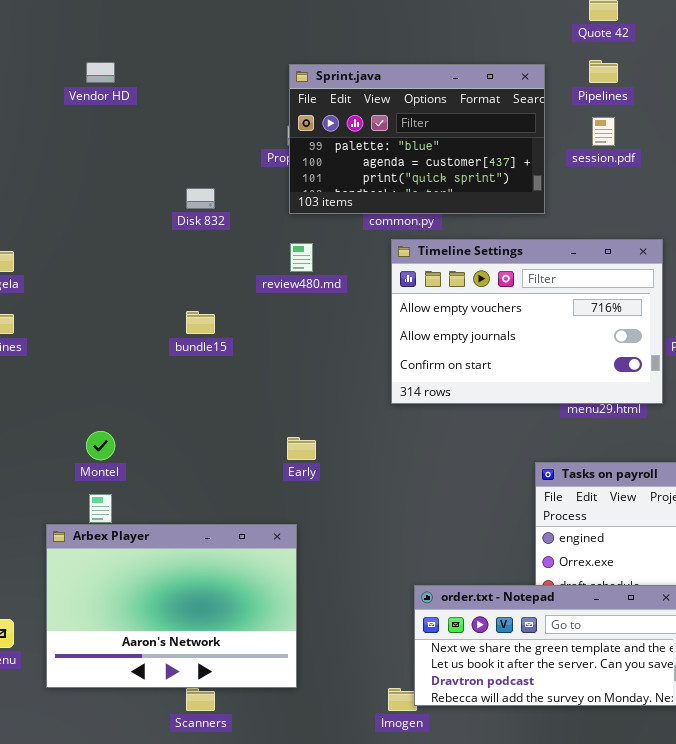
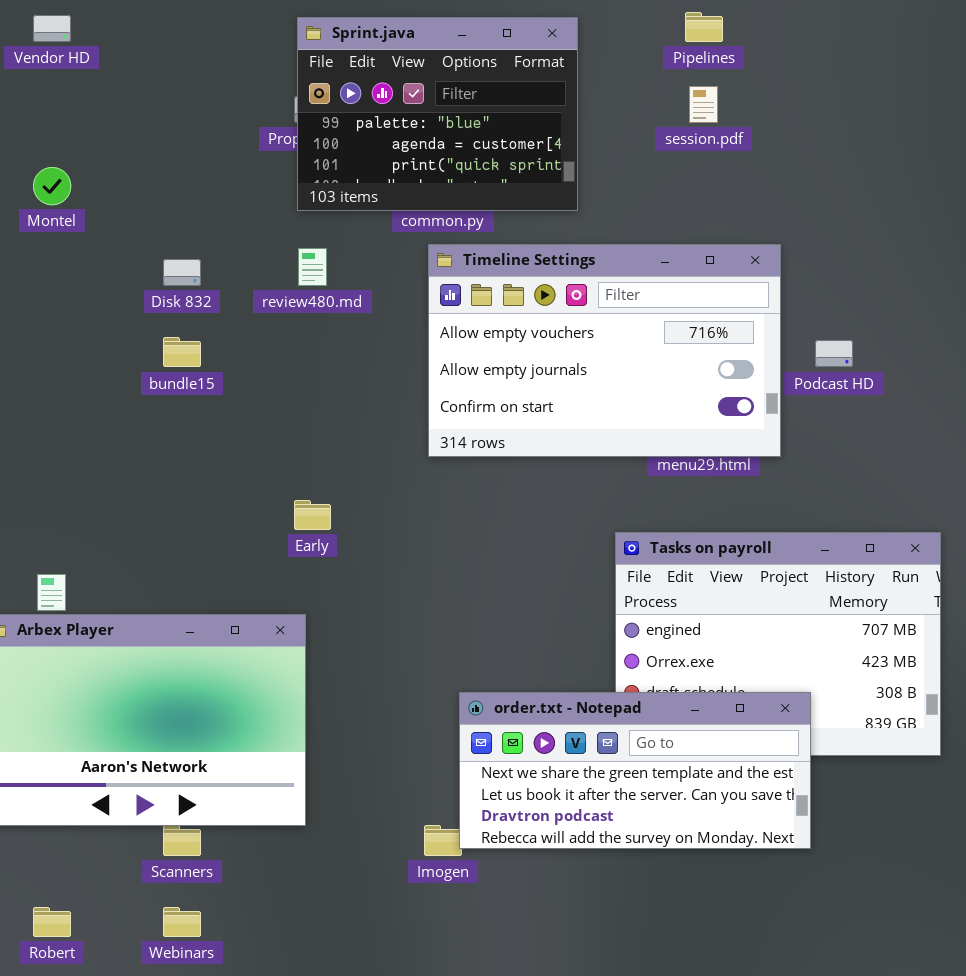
Sprint.java: [289,64,545,214] -> [297,17,578,211], resized
Disk 832: [186,188,215,209] -> [163,259,201,286], moved
Montel: [86,431,115,460] -> [33,167,71,205], moved

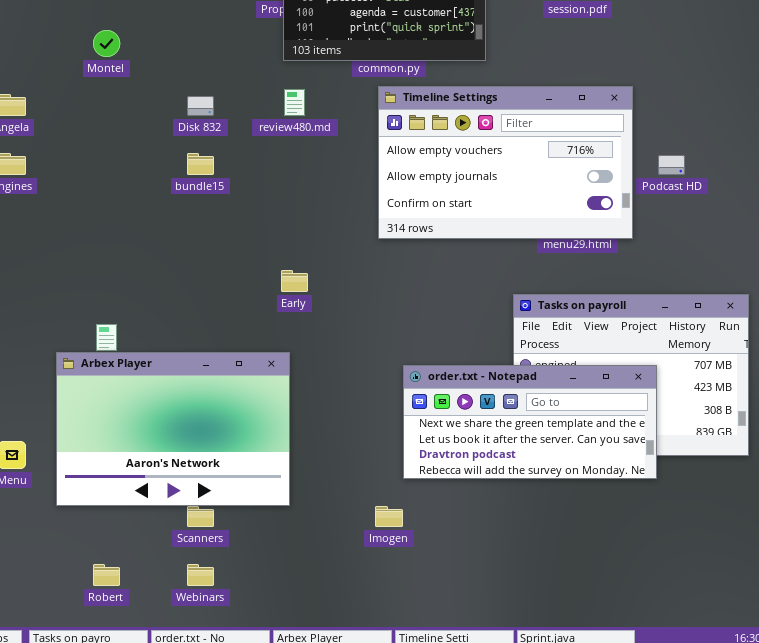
order.txt - Notepad: [459,692,811,849] -> [403,365,657,479], moved

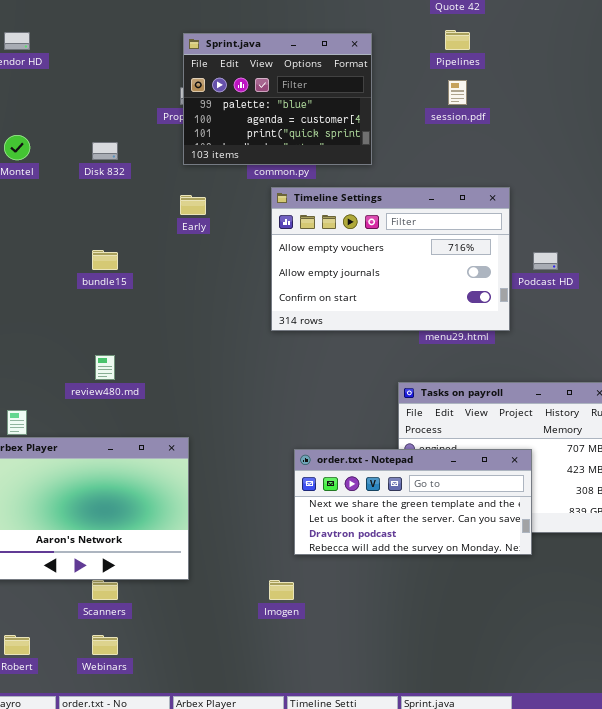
review480.md: [284,89,305,116] -> [95,355,115,380], moved
Disk 832: [187,96,214,116] -> [92,142,118,160], moved
Early: [281,270,308,292] -> [180,195,206,215], moved

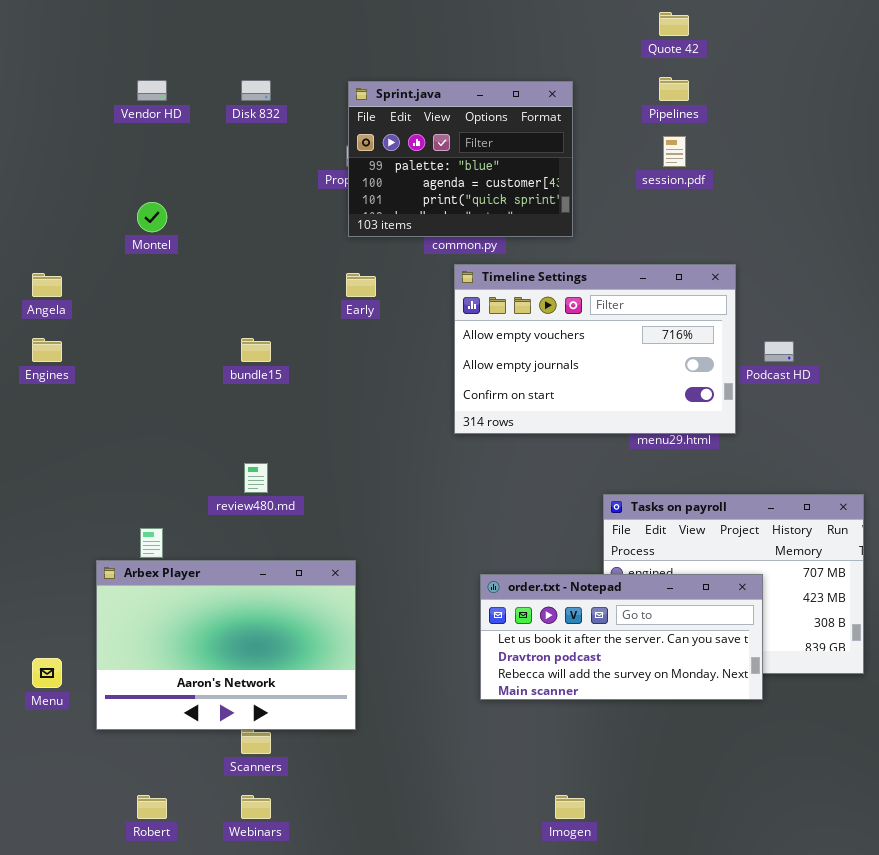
Disk 832: [92,142,118,160] -> [241,80,271,101], moved
order.txt - Notepad: [294,449,532,555] -> [480,574,763,700], scrolled down 1 row
Imogen: [269,580,294,600] -> [555,795,585,819], moved

